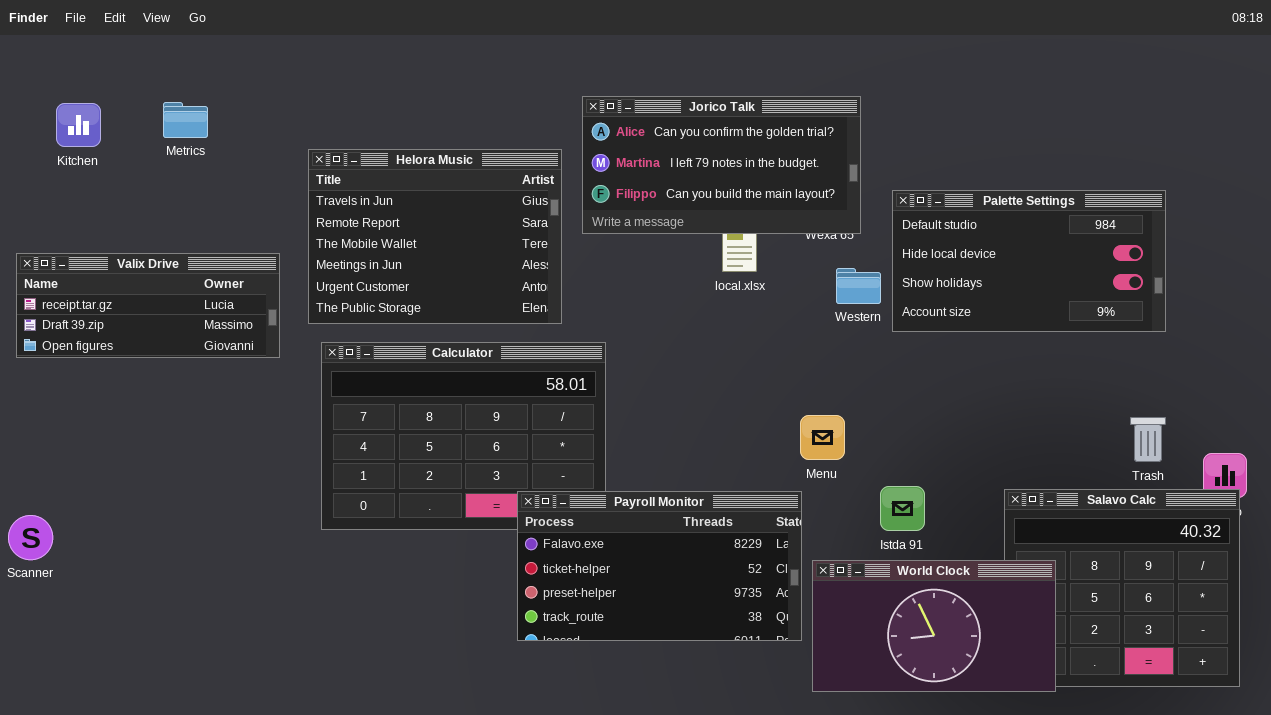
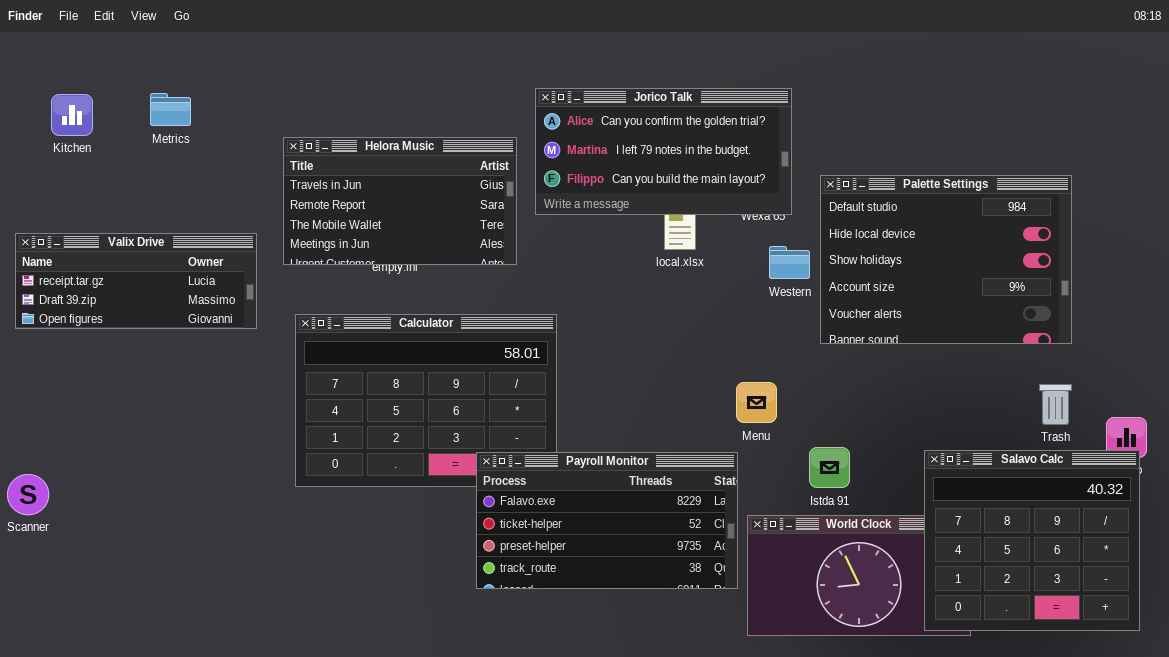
Helora Music: [308,149,562,324] -> [283,137,517,265], resized
Palette Settings: [892,190,1166,332] -> [820,175,1072,344], resized
Salavo Calc: [1004,489,1240,687] -> [924,450,1140,631], raised

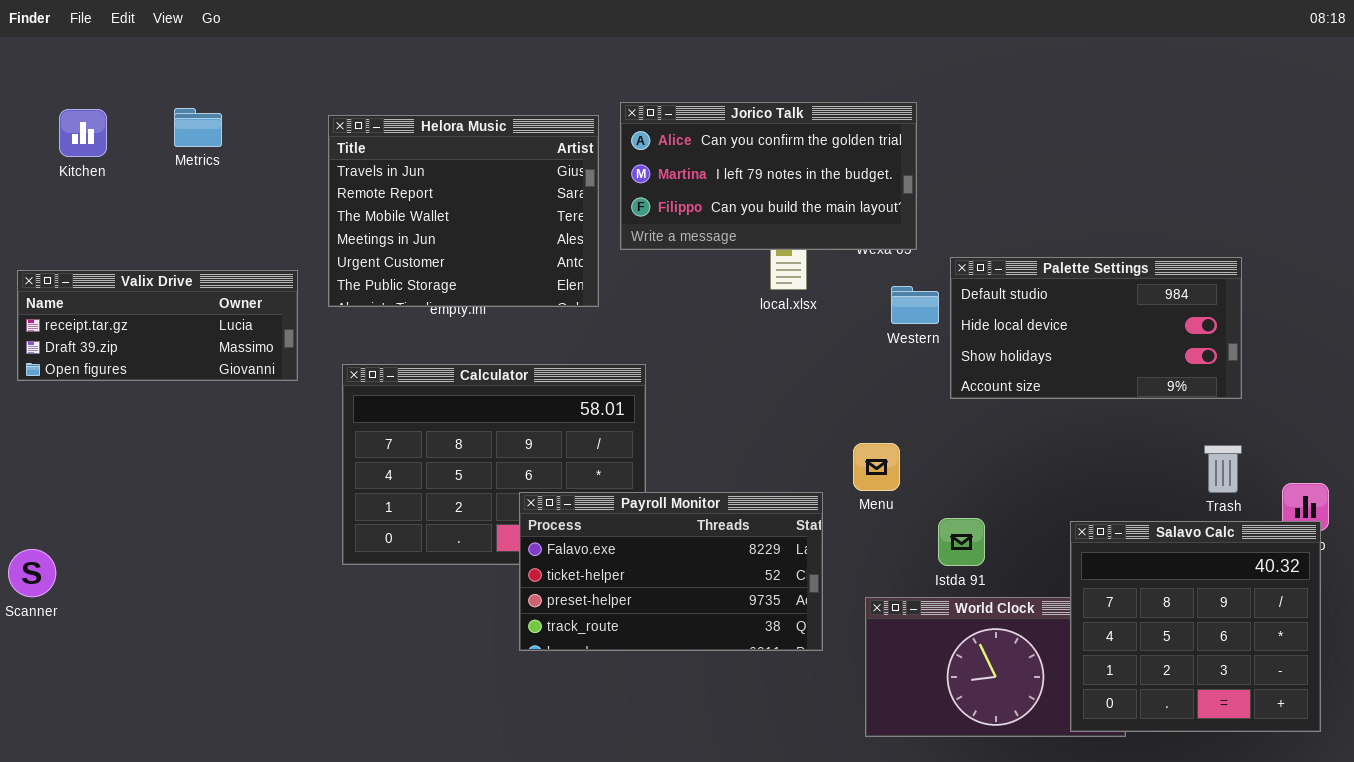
Helora Music: [283,137,517,265] -> [328,115,599,307], resized
Palette Settings: [820,175,1072,344] -> [950,257,1242,399], resized
Payroll Monitor: [476,452,738,589] -> [519,492,823,651], moved

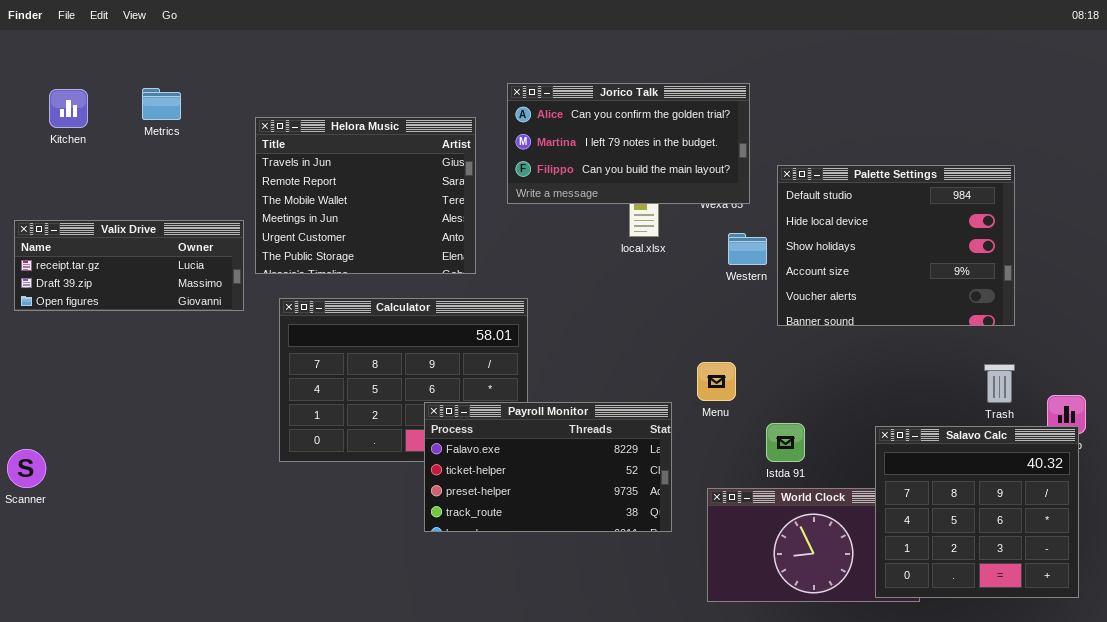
Helora Music: [328,115,599,307] -> [255,117,476,274], moved
Palette Settings: [950,257,1242,399] -> [777,165,1015,326], resized

